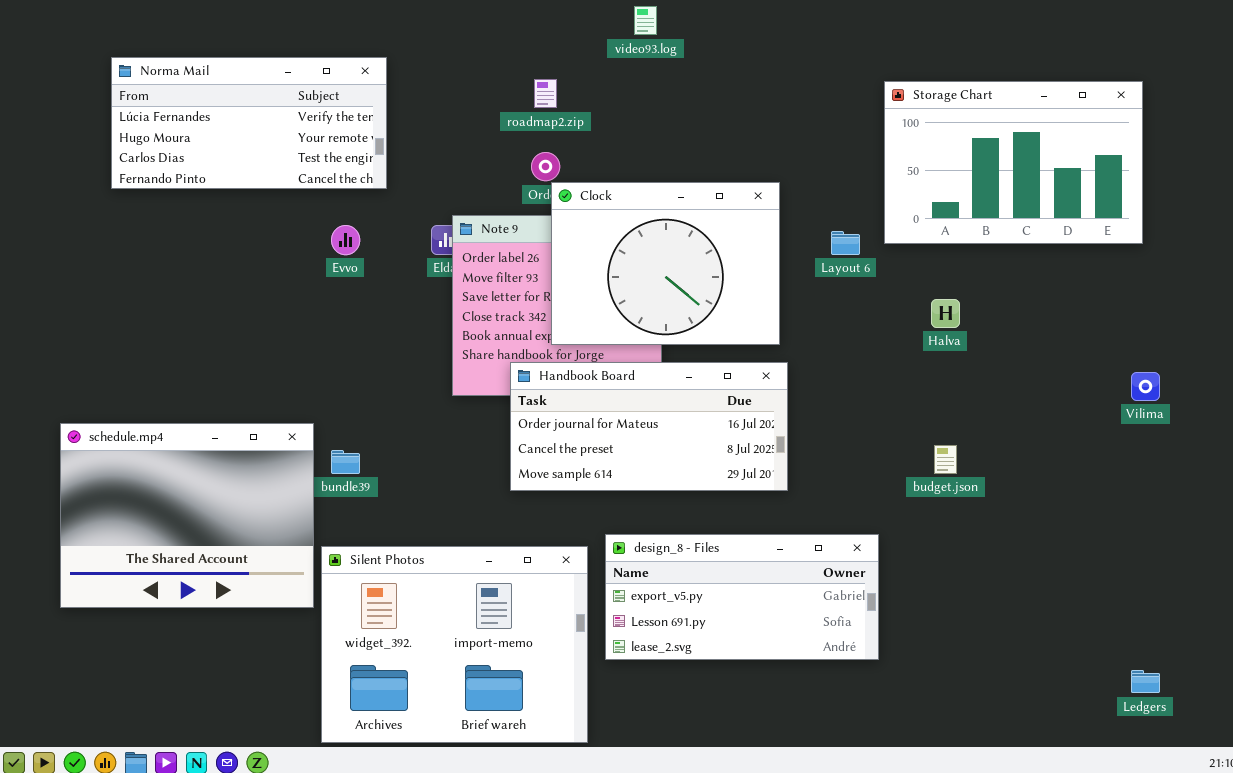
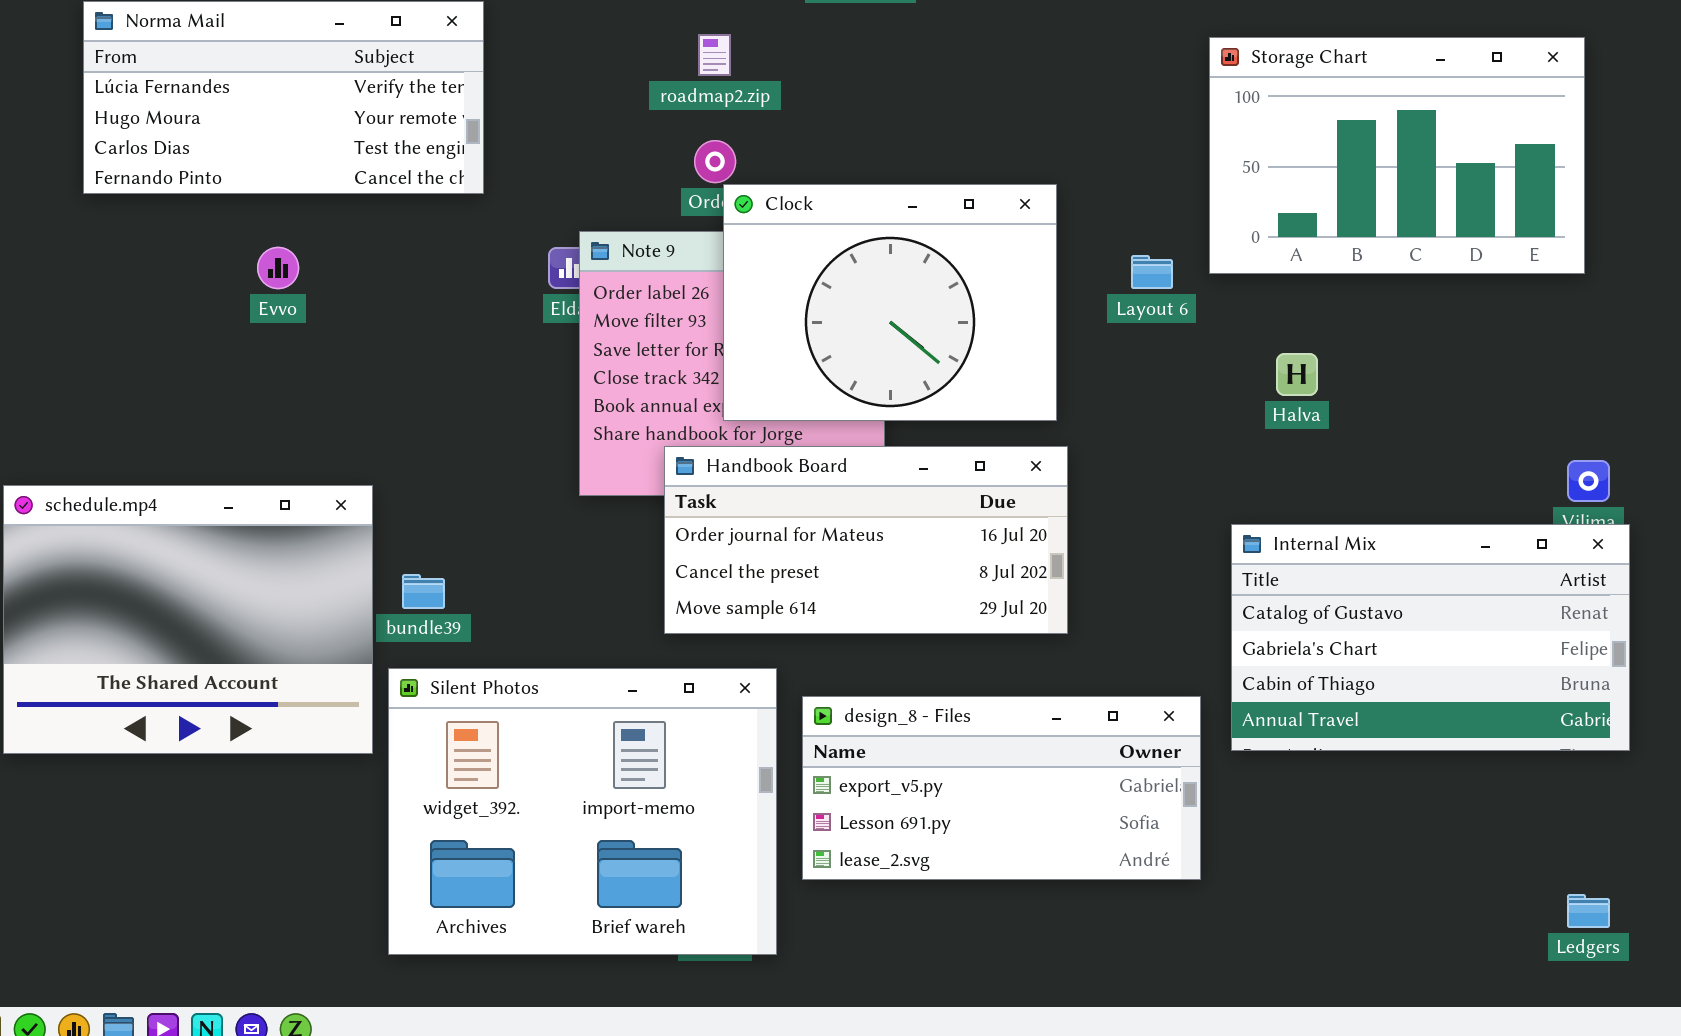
Evvo: [331,225,360,255] -> [257,247,299,289], moved
Internal Mix: none -> [1231,524,1630,751], opened
schedule.mp4: [60,423,314,608] -> [3,485,373,754], moved
Silent Photos: [321,546,588,743] -> [388,668,777,955], moved

